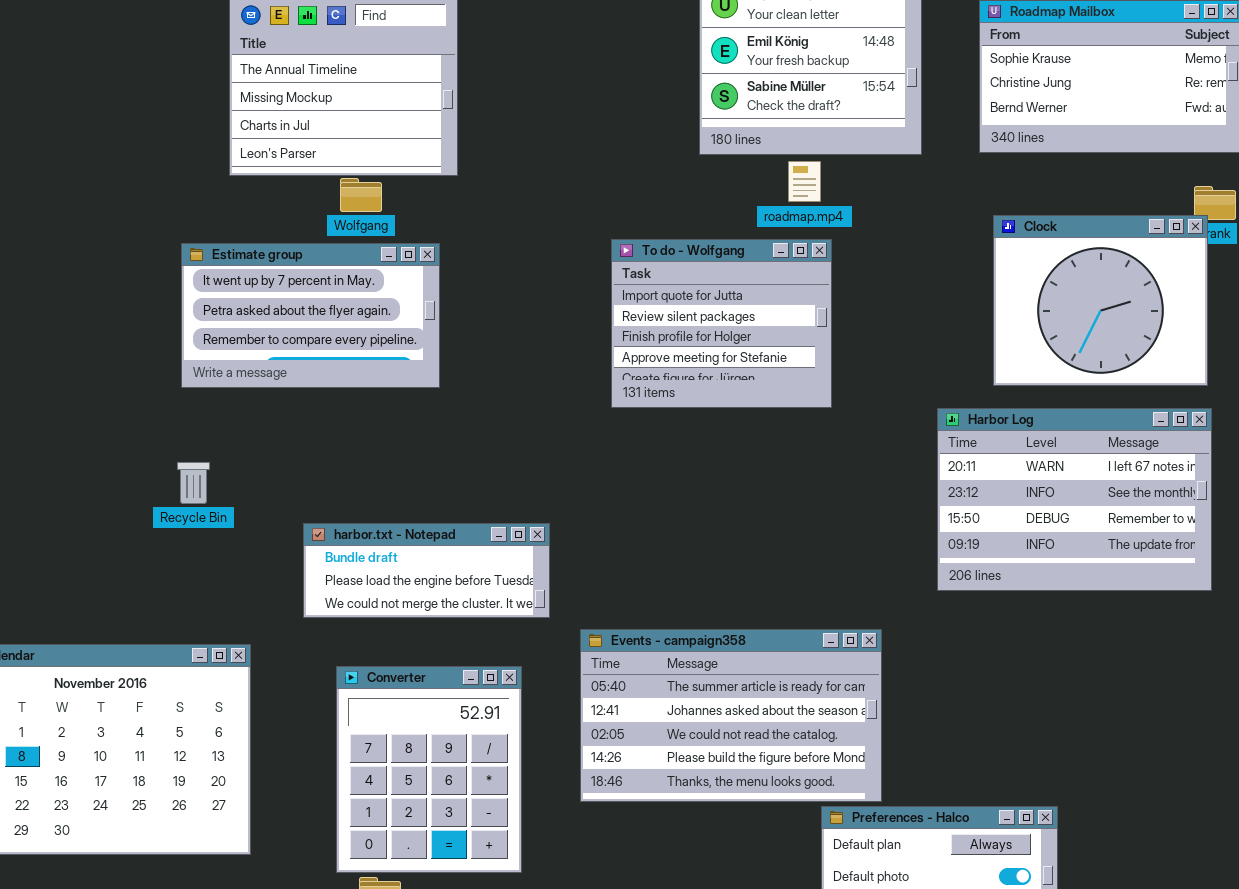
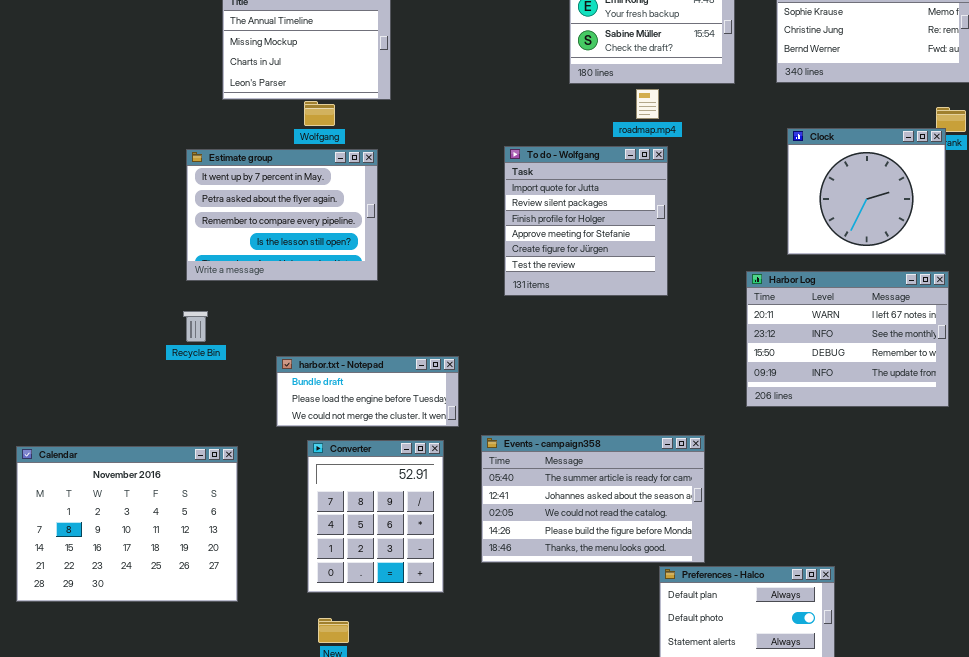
To do - Wolfgang: [611,239,832,408] -> [504,146,668,296], resized
Estimate group: [181,243,440,388] -> [186,149,378,281], resized
Converter: [336,666,522,873] -> [307,440,444,593], moved

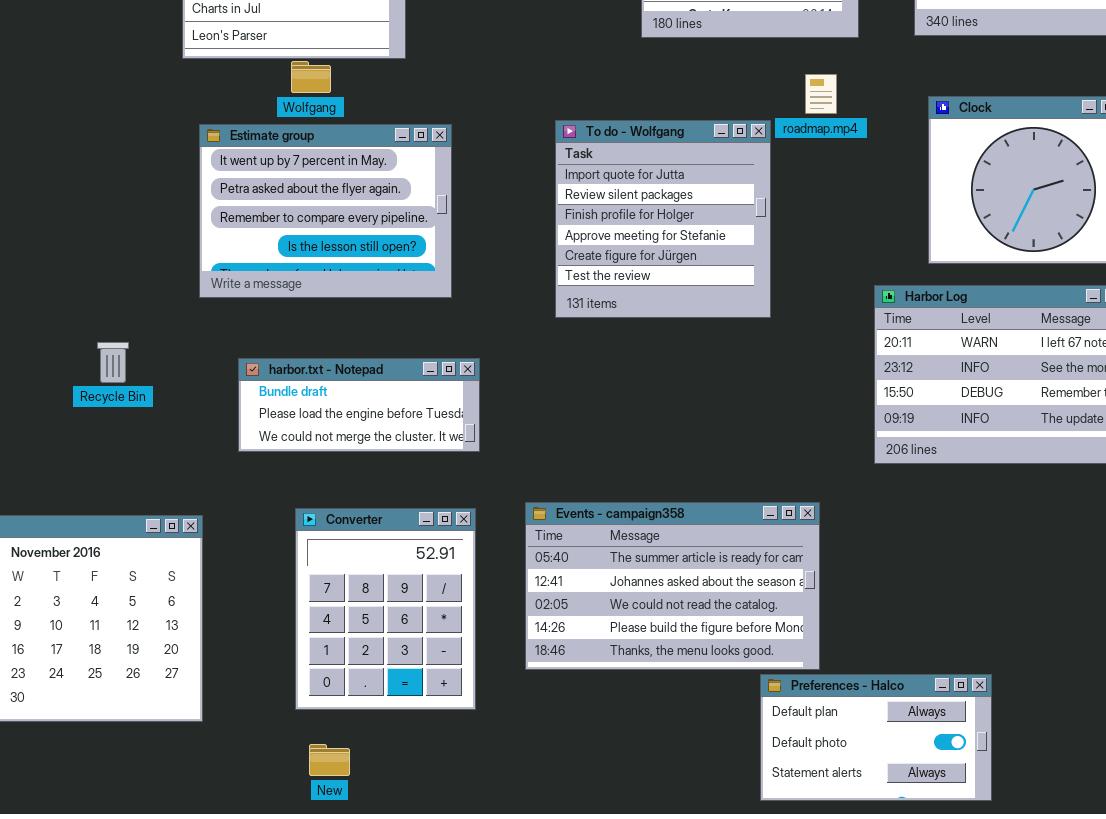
roadmap.mp4: [636,89,659,119] -> [805,74,837,114], moved
Estimate group: [186,149,378,281] -> [199,124,452,298], moved
Recycle Bin: [183,311,208,342] -> [97,342,129,383], moved
harbor.txt - Notepad: [276,356,459,427] -> [238,358,480,452], moved

